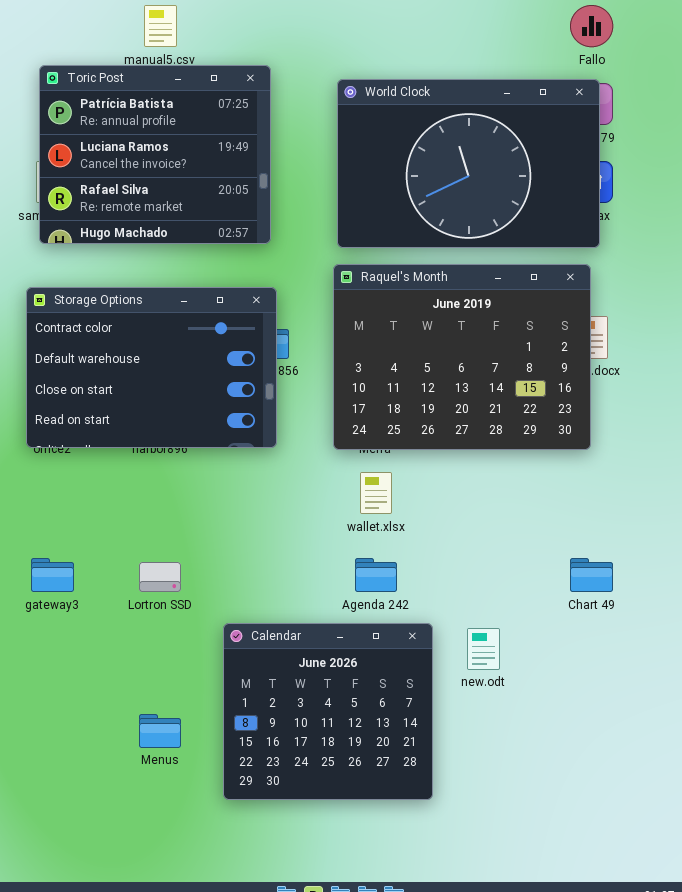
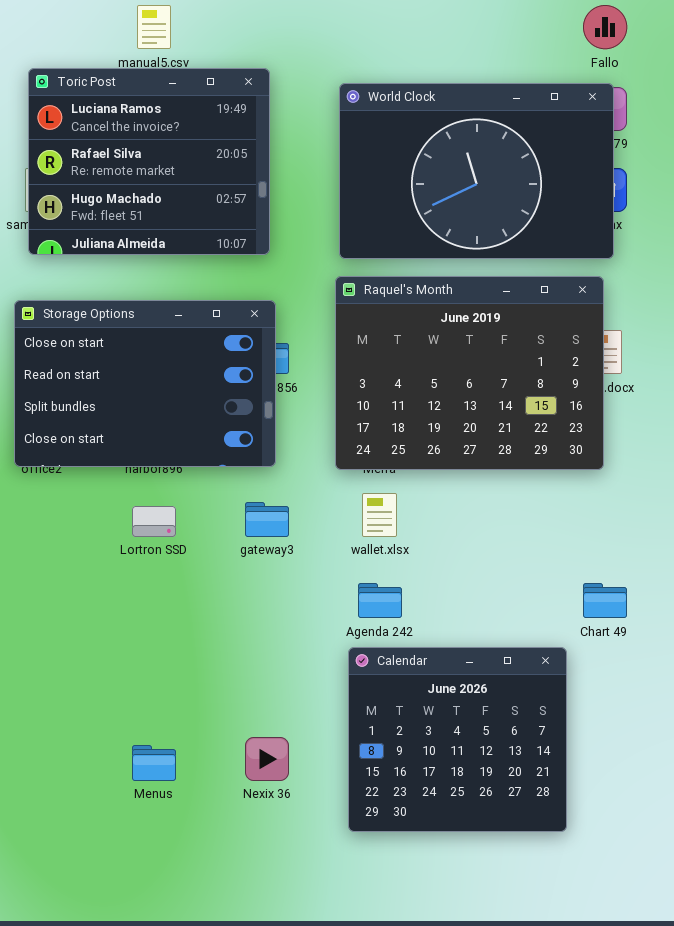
Toric Post: [39,65,271,244] -> [28,68,270,255], scrolled down 1 row
Storage Options: [26,287,277,448] -> [14,300,276,467], scrolled down 2 rows
gateway3: [31,558,74,592] -> [245,502,289,537], moved
Lortron SSD: [139,562,181,592] -> [132,506,176,537], moved
Calendar: [223,623,433,800] -> [348,647,567,832], moved

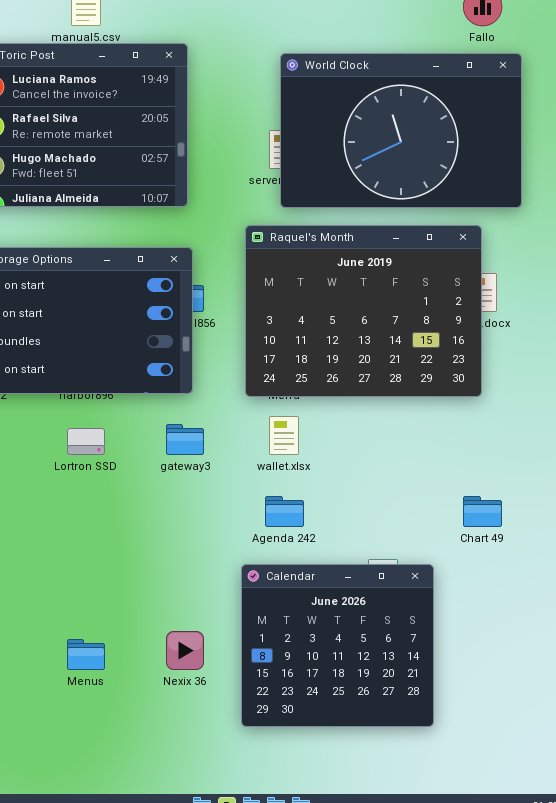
World Clock: [339,83,614,259] -> [280,53,522,208], moved
Calendar: [348,647,567,832] -> [241,564,434,727], moved

